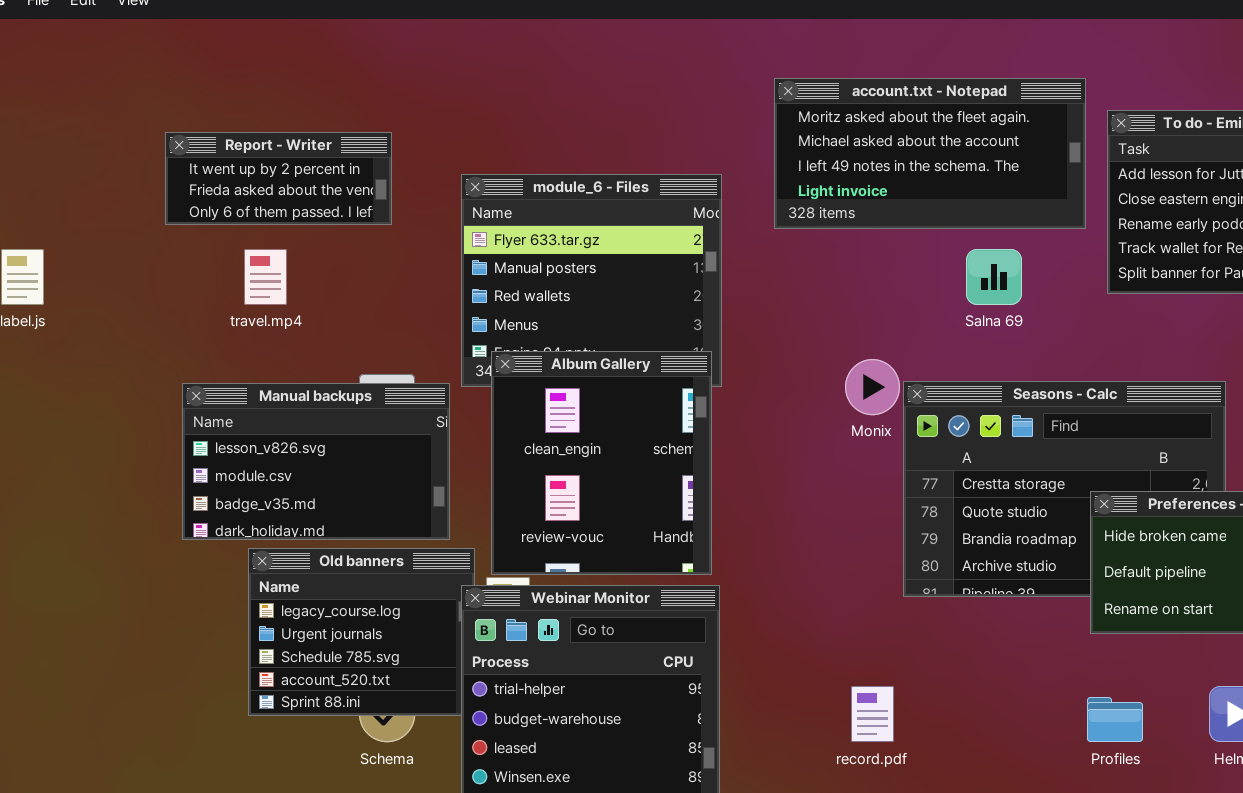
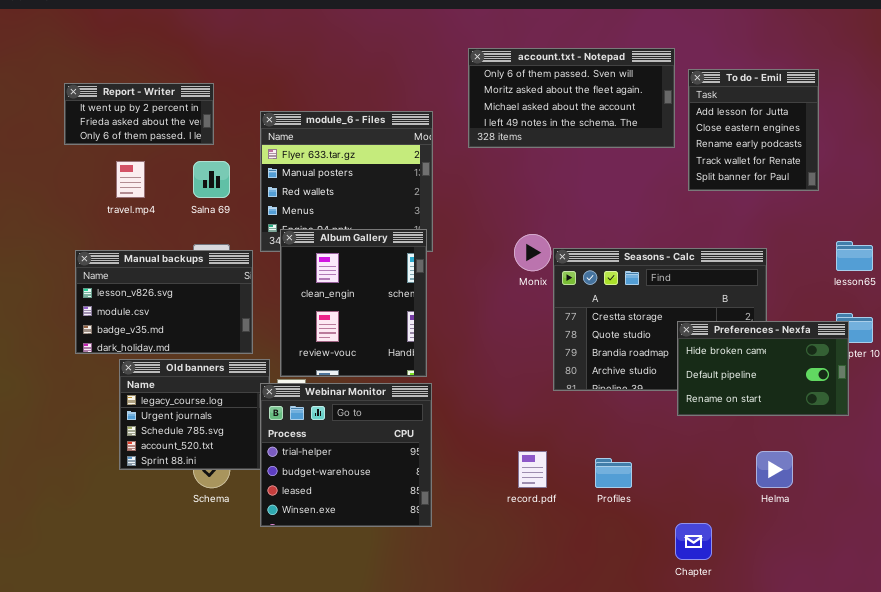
account.txt - Notepad: [774,78,1086,229] -> [468,48,675,148], scrolled up 1 row
Salna 69: [966,249,1022,305] -> [193,161,230,198], moved
Profiles: [1087,697,1143,742] -> [595,458,632,488], moved

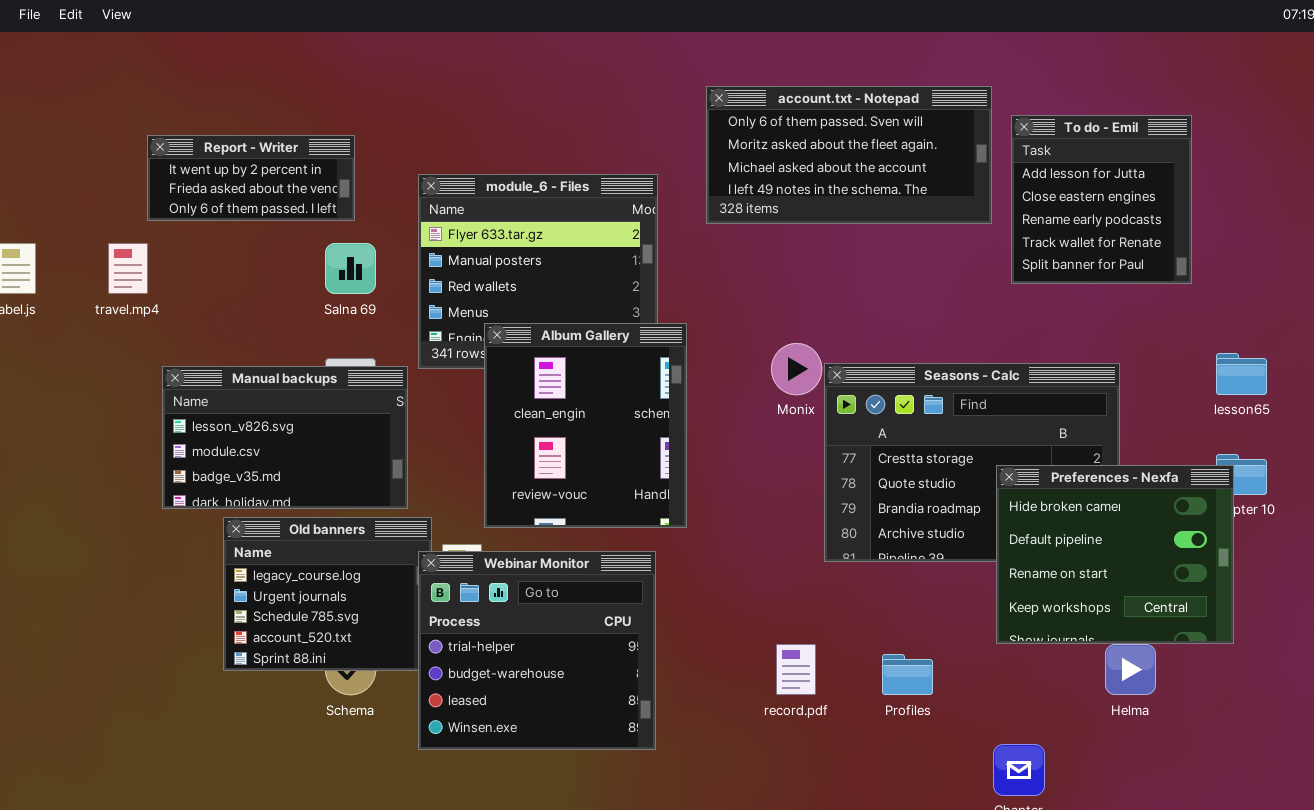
travel.mp4: [116,161,145,198] -> [108,243,148,294], moved
Album Gallery: [280,229,427,377] -> [484,323,687,528], moved
Preferences - Nexfa: [677,321,849,416] -> [996,465,1234,644], resized

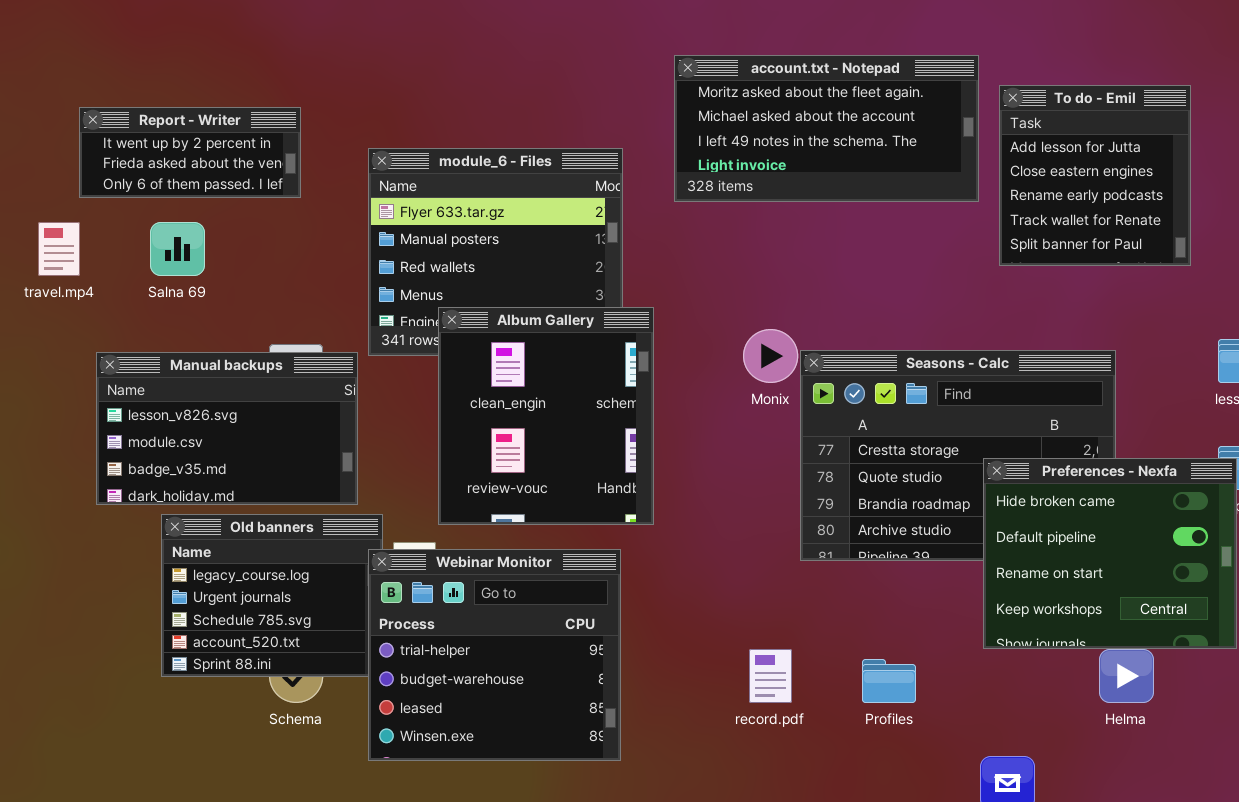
account.txt - Notepad: [706,86,992,224] -> [674,55,979,202], scrolled down 1 row
Salna 69: [325,243,376,294] -> [150,222,205,276], moved

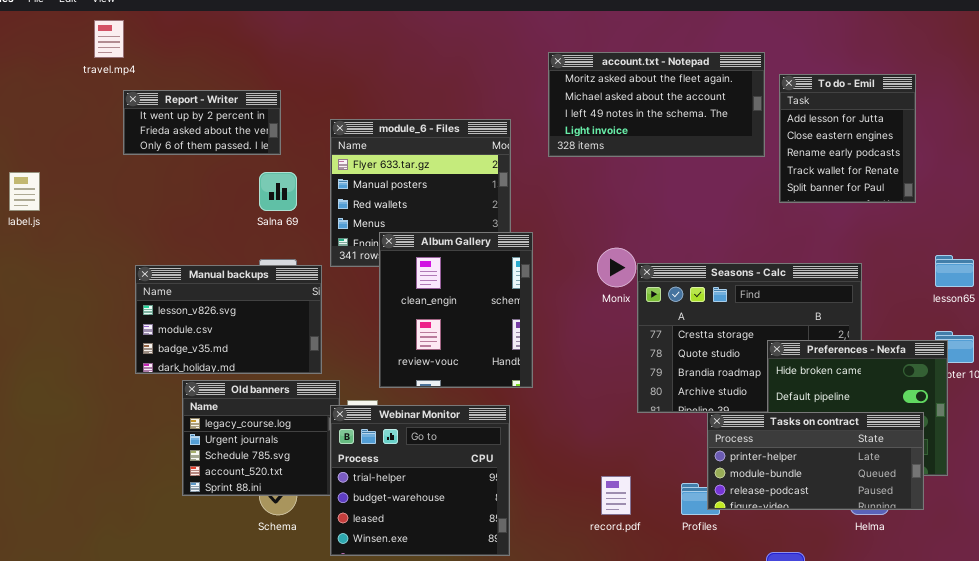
travel.mp4: [38,222,80,276] -> [94,20,124,58], moved
Salna 69: [150,222,205,276] -> [259,172,297,211], moved
Tasks on contract: none -> [707,412,924,510], opened

